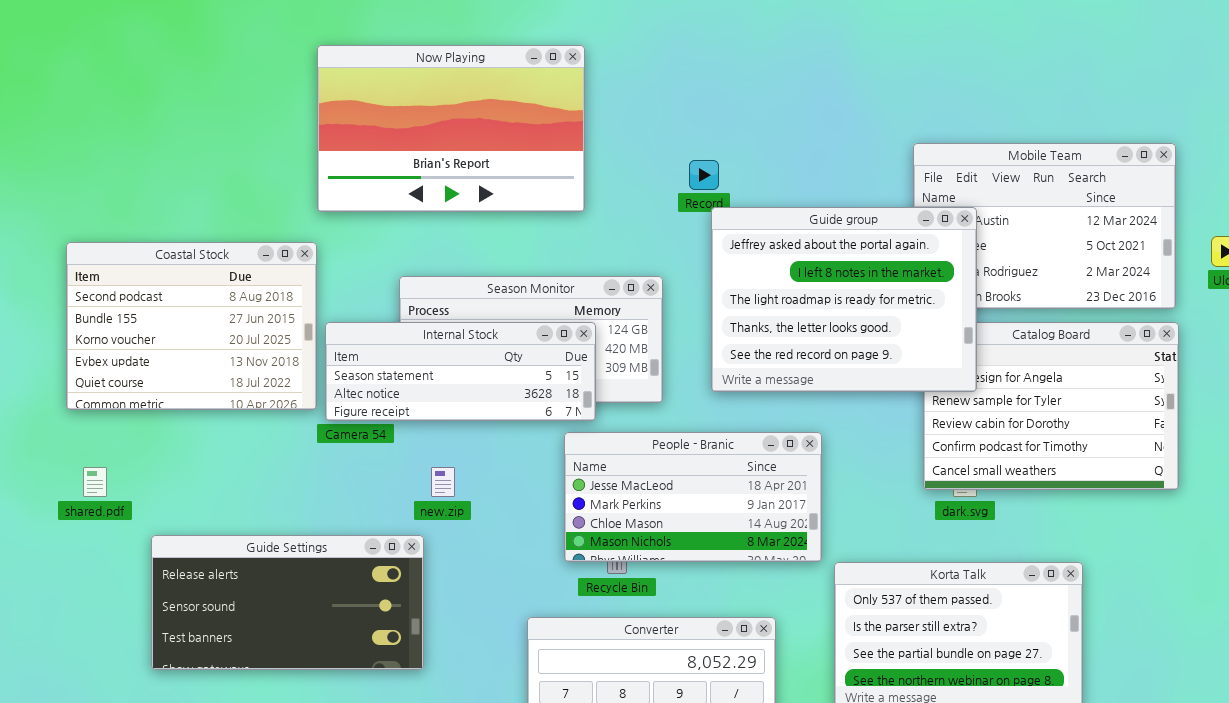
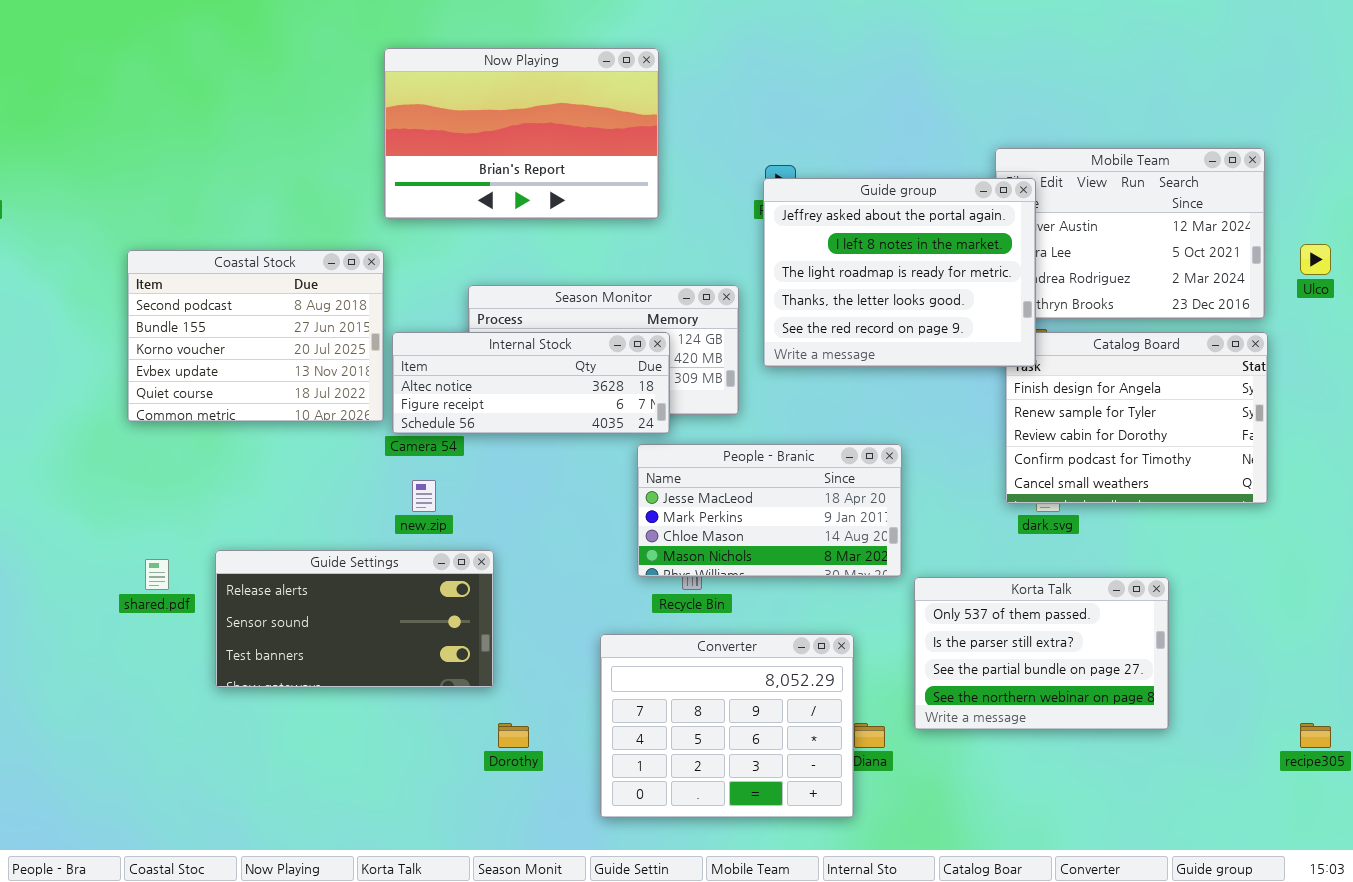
Guide group: [711,207,977,392] -> [763,178,1036,367], moved
Internal Stock: [325,322,596,421] -> [392,332,670,434], scrolled down 1 row
shared.pdf: [83,467,107,497] -> [145,559,169,590], moved
new.zip: [431,467,455,497] -> [412,480,436,512], moved

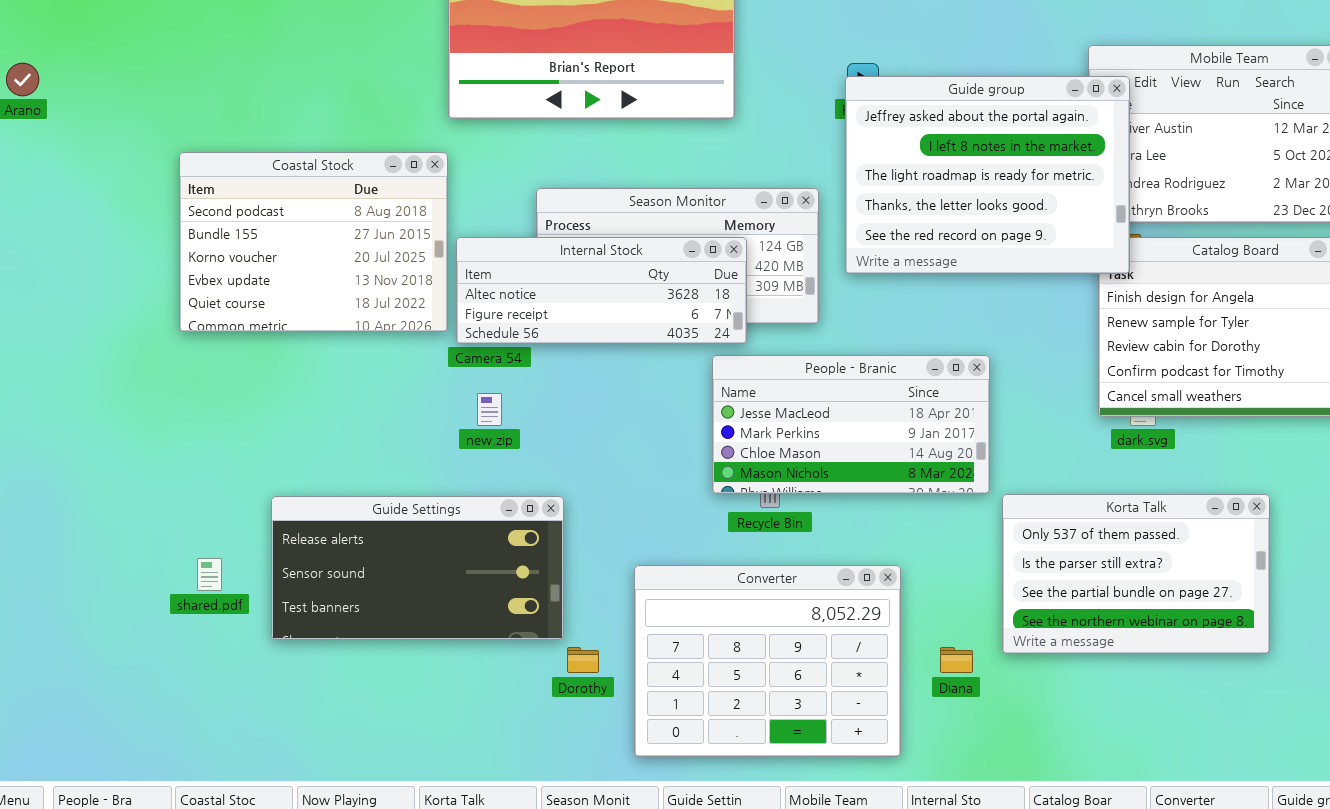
Guide Settings: [215,550,494,688] -> [271,496,564,640], moved
shared.pdf: [145,559,169,590] -> [197,558,222,591], moved
Converter: [600,634,854,818] -> [634,565,901,757], moved

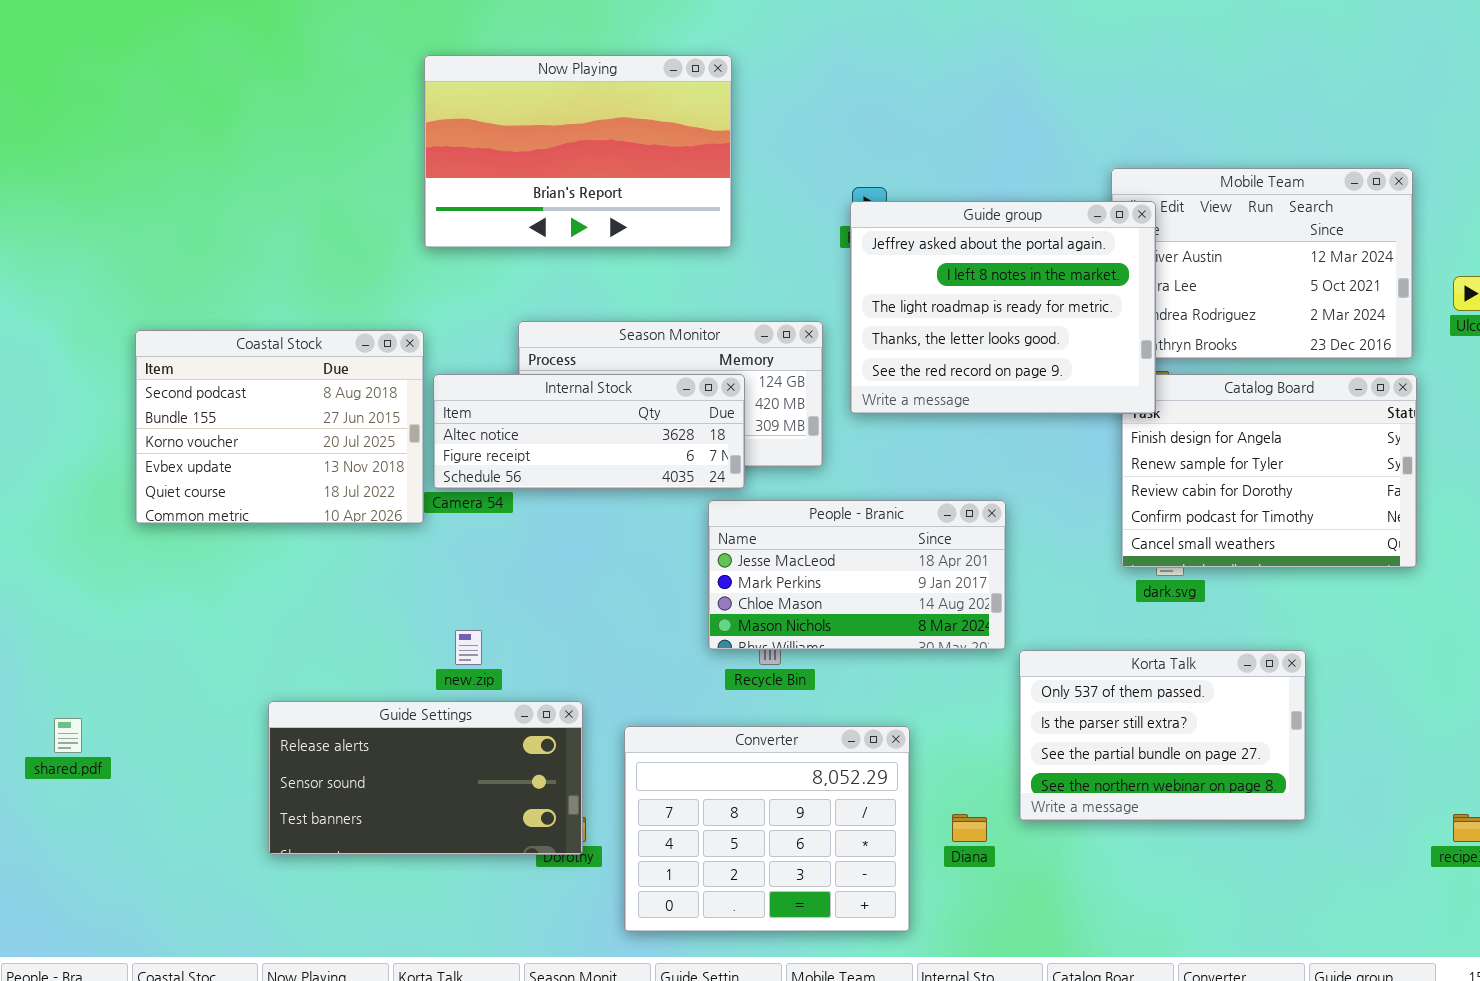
Coastal Stock: [179,152,448,332] -> [135,330,424,524], moved
new.zip: [477,393,502,426] -> [455,630,482,665], moved
Guide Settings: [271,496,564,640] -> [268,701,583,855], moved
shared.pdf: [197,558,222,591] -> [54,718,82,753], moved

